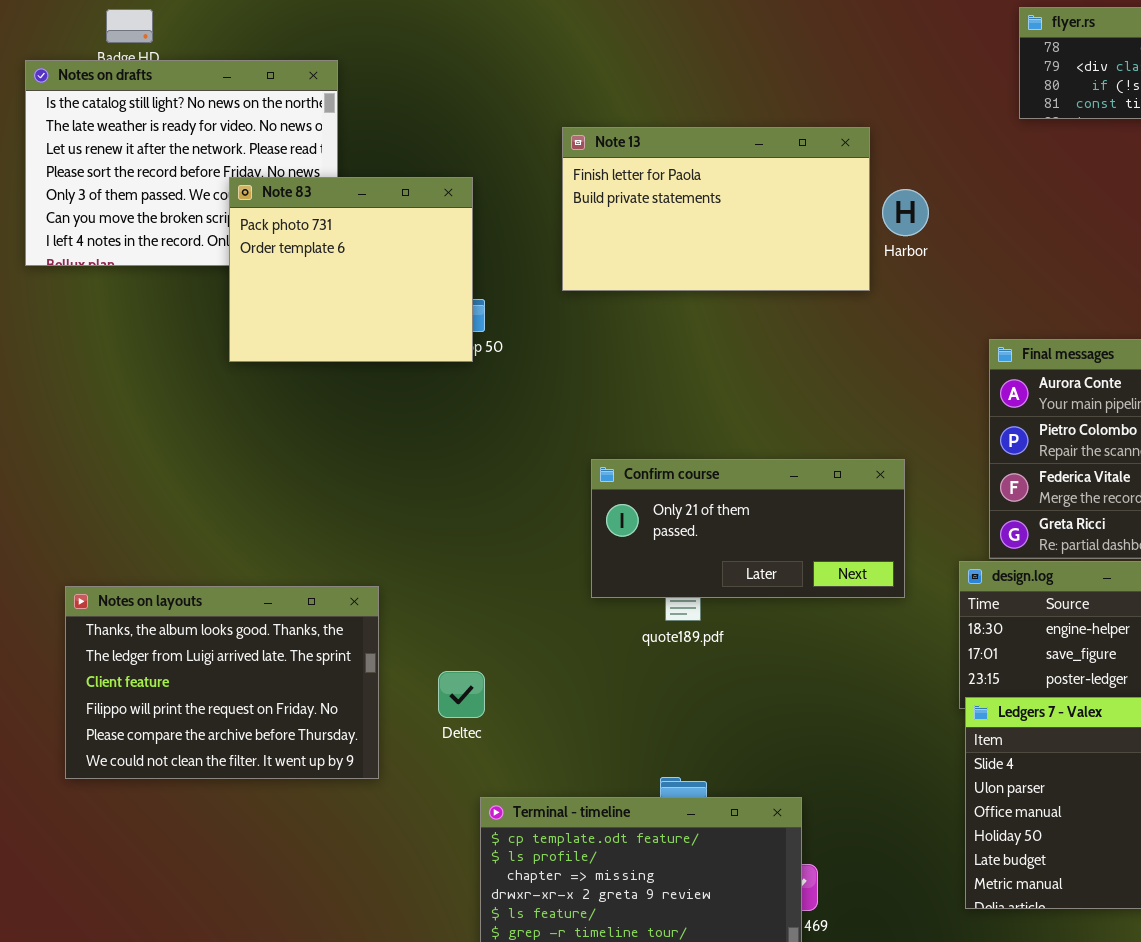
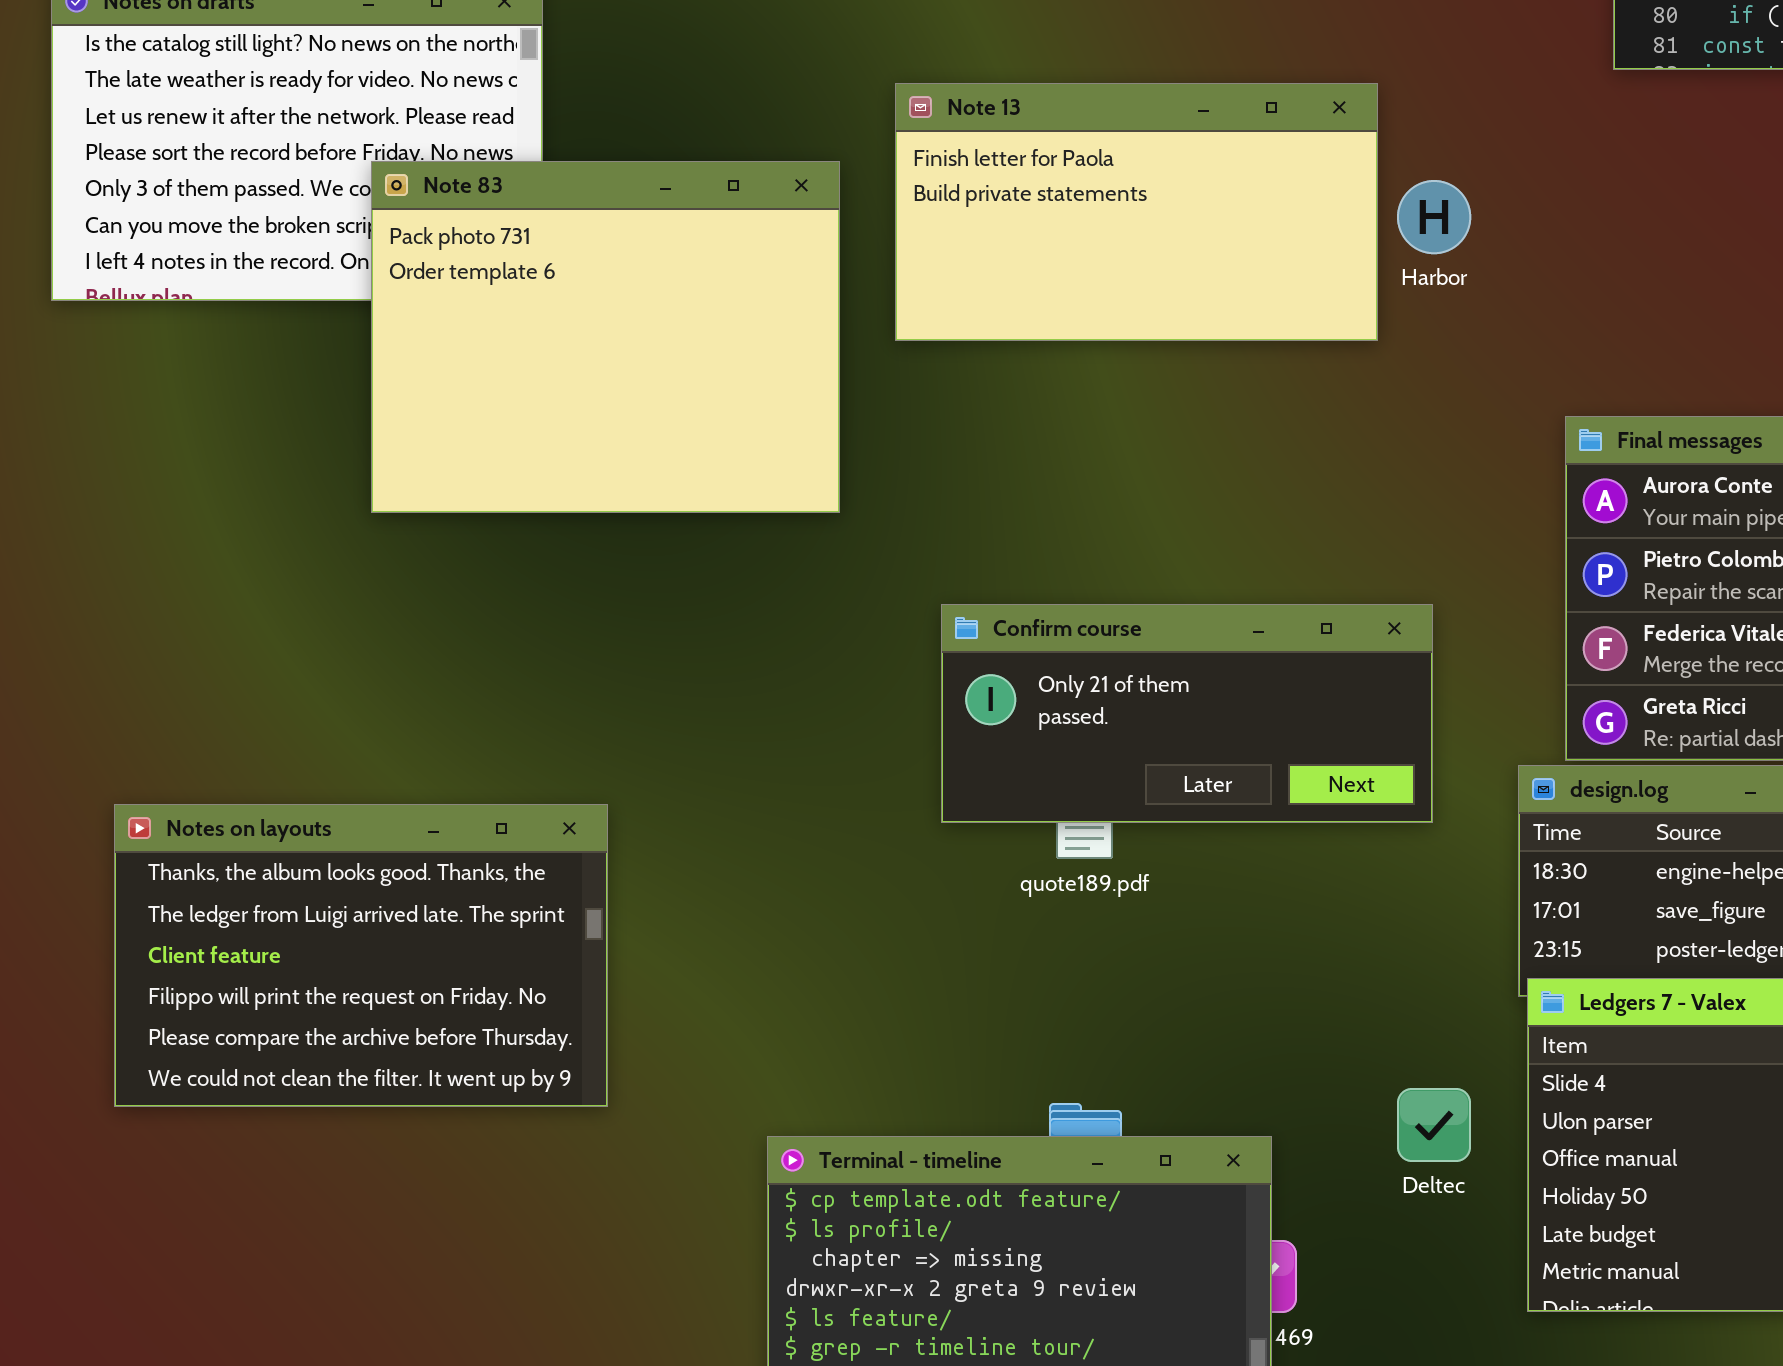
Note 83: [229,177,473,362] -> [371,161,840,513], resized
Deltec: [438,671,485,718] -> [1397,1088,1471,1162], moved

